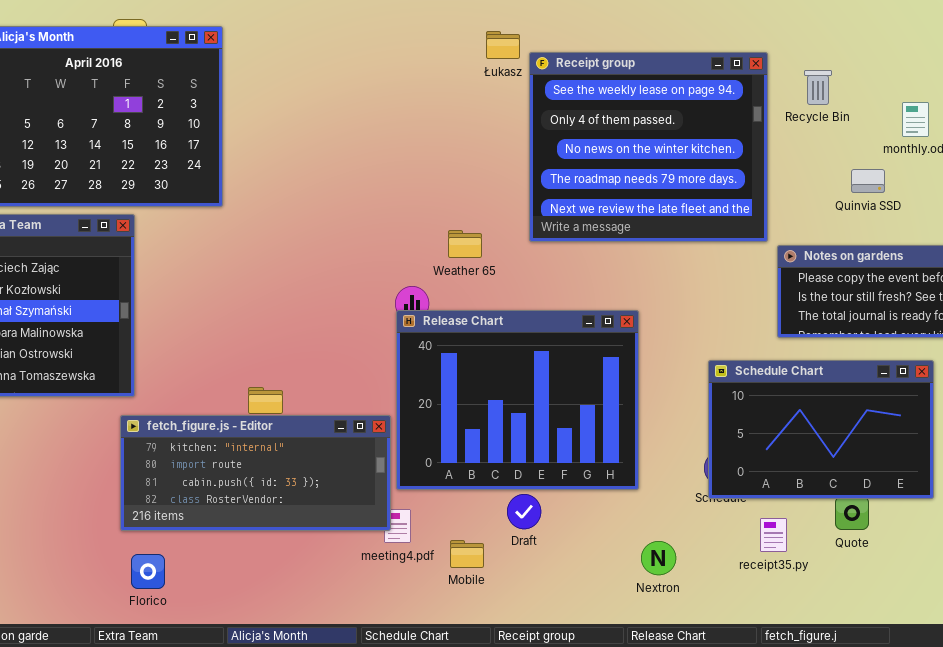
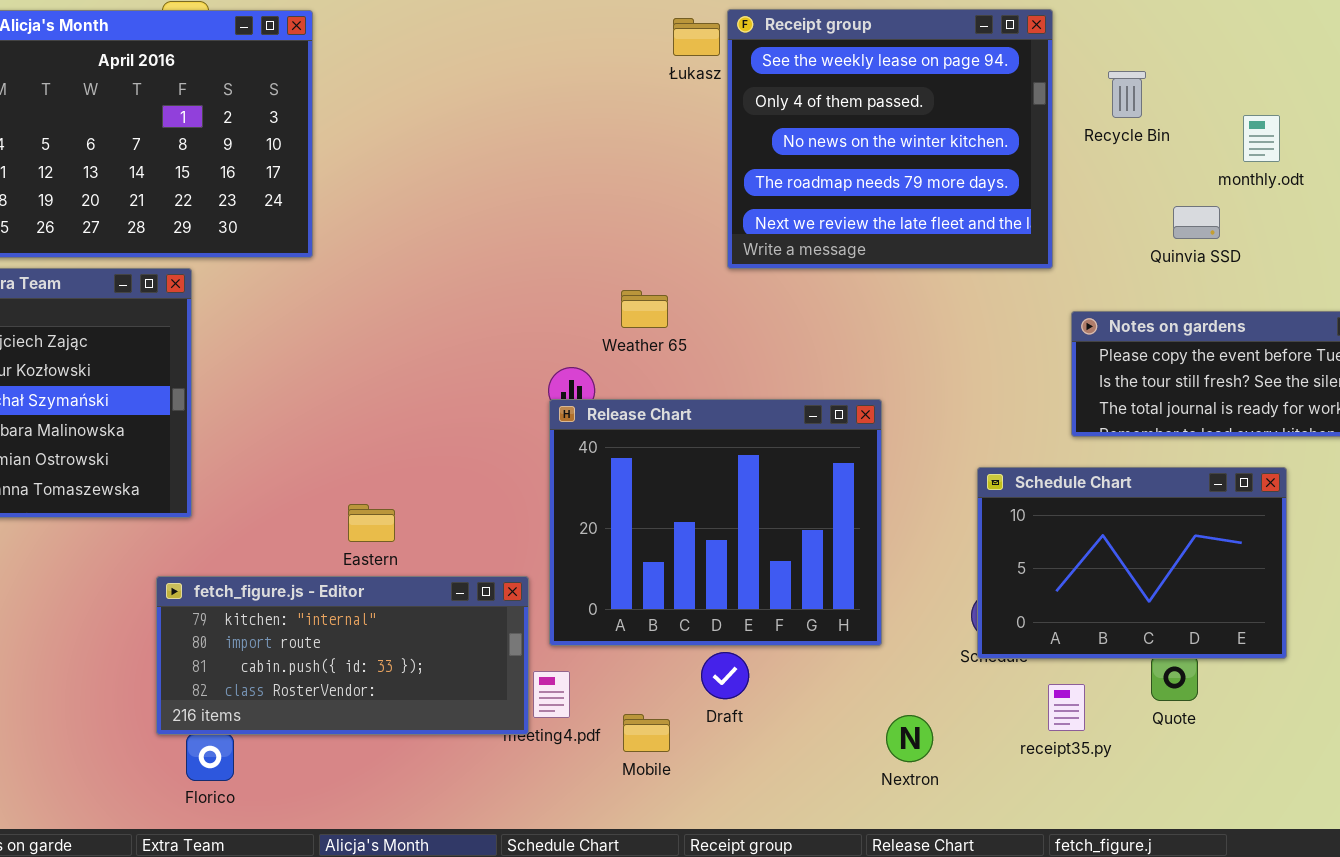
Receipt group: [529,52,768,242] -> [727,9,1053,269], moved
fetch_figure.js - Editor: [120,415,391,531] -> [156,576,529,735], moved

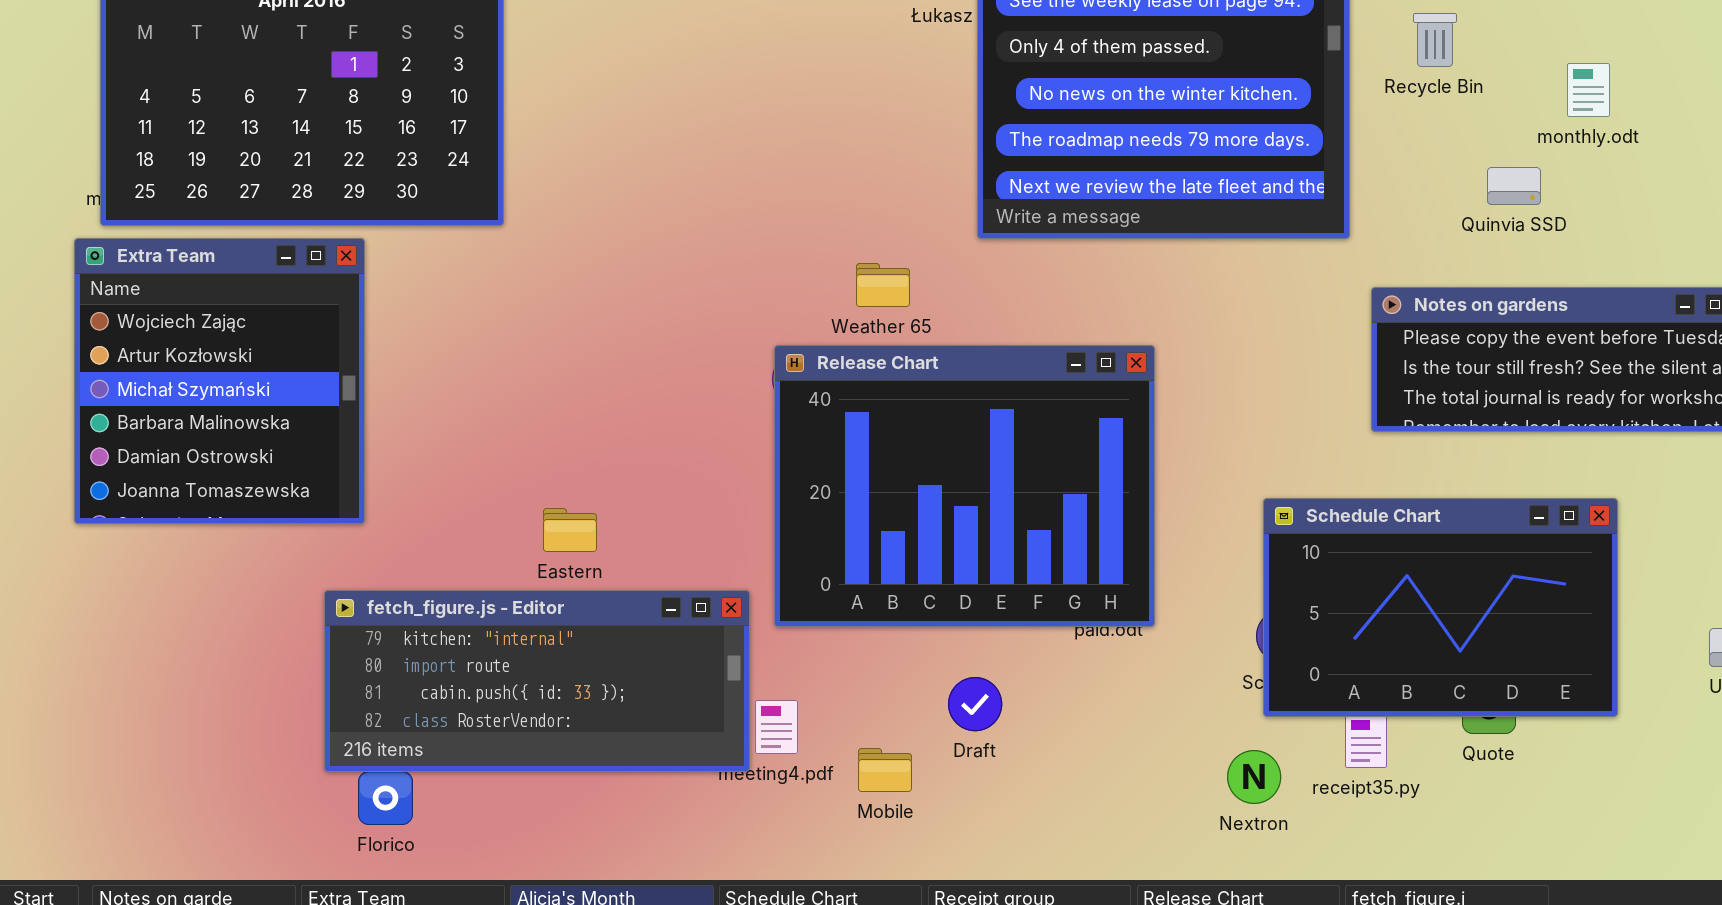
Release Chart: [549,399,882,646] -> [774,345,1155,627], moved
Schedule Chart: [977,467,1287,659] -> [1263,498,1618,717], moved
Nextron: [886,715,933,762] -> [1227,750,1281,804], moved

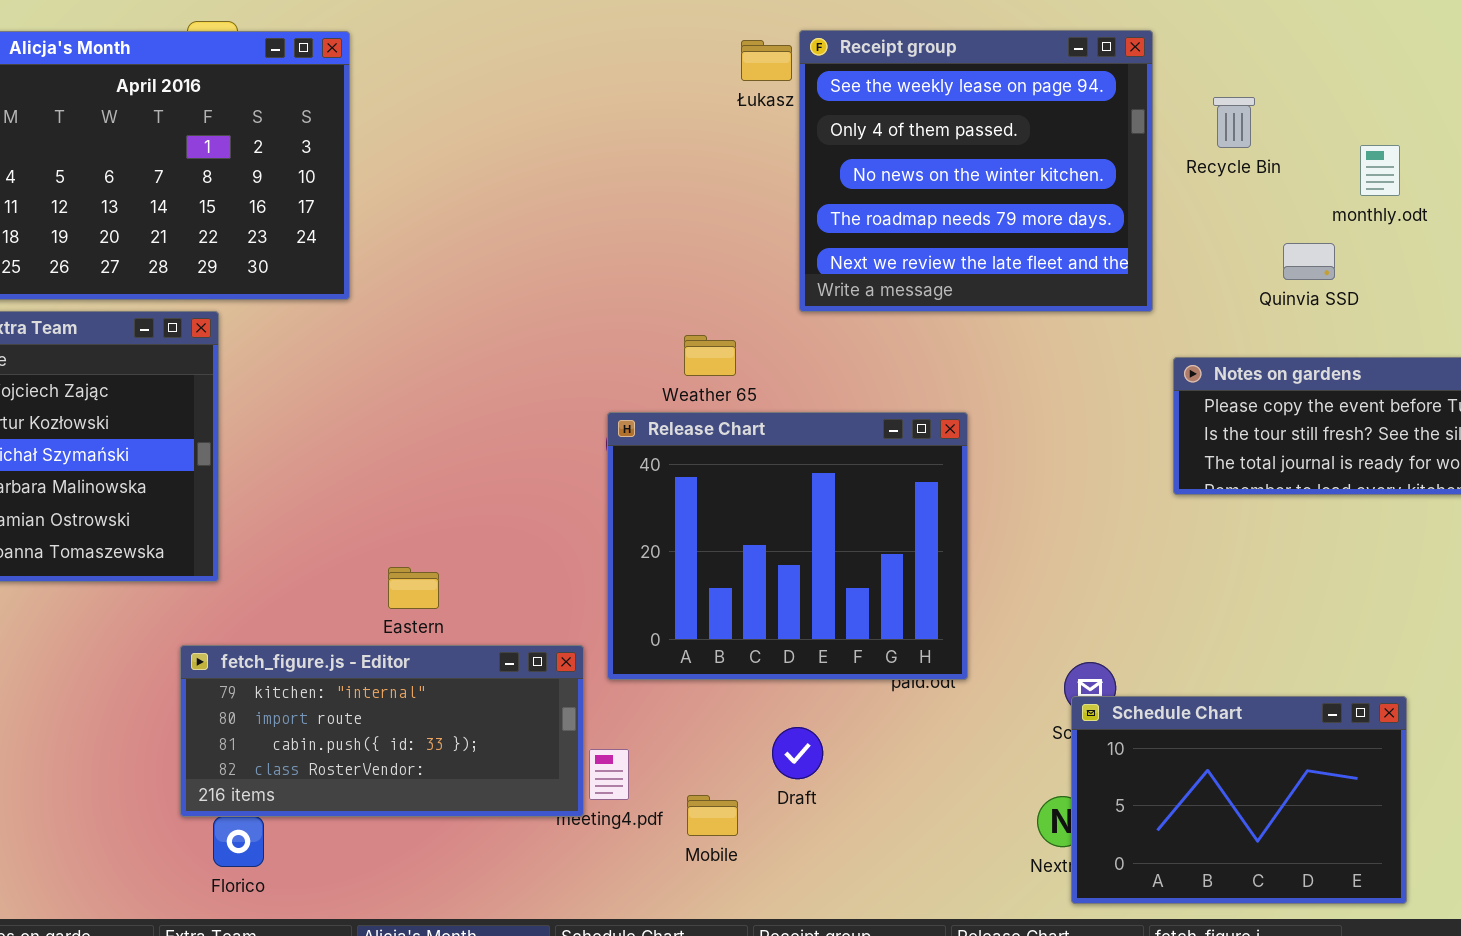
Schedule Chart: [1263,498,1618,717] -> [1071,696,1407,904], moved

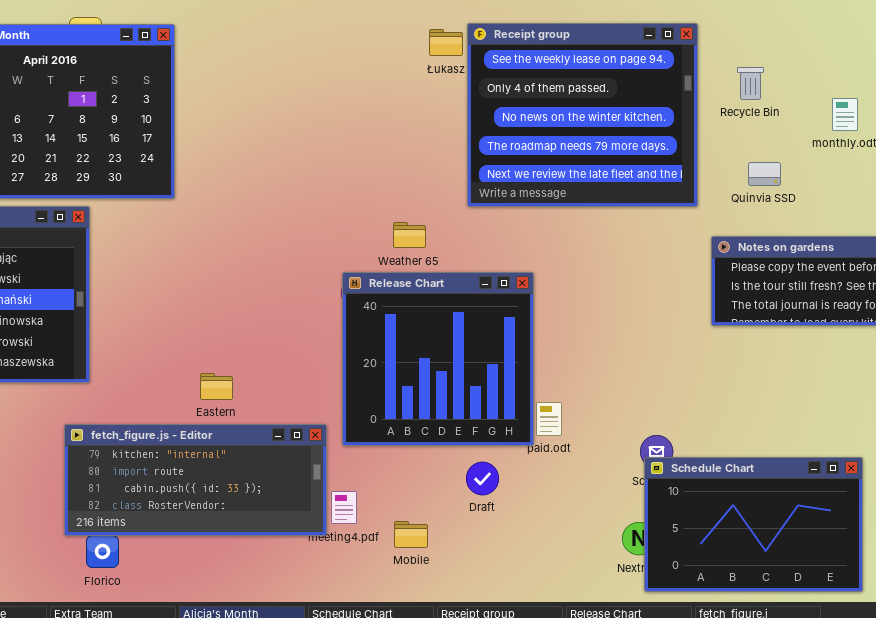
Quinvia SSD: [1283,243,1335,280] -> [748,162,781,186], moved
Release Chart: [607,412,968,680] -> [342,272,534,446], resized
Draft: [772,727,823,779] -> [466,462,499,495], moved

